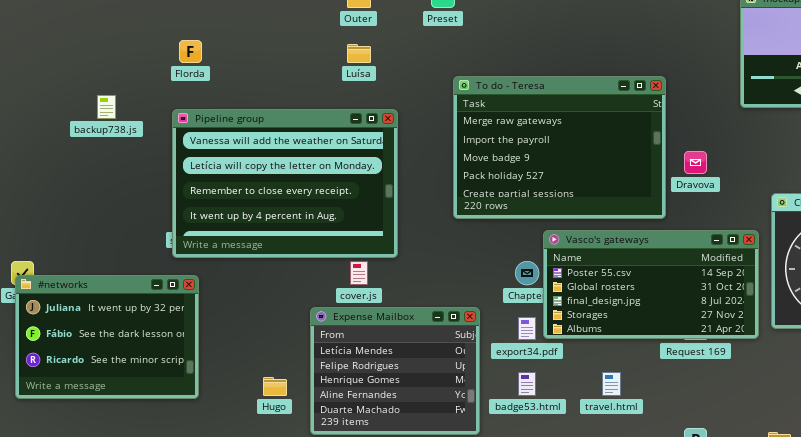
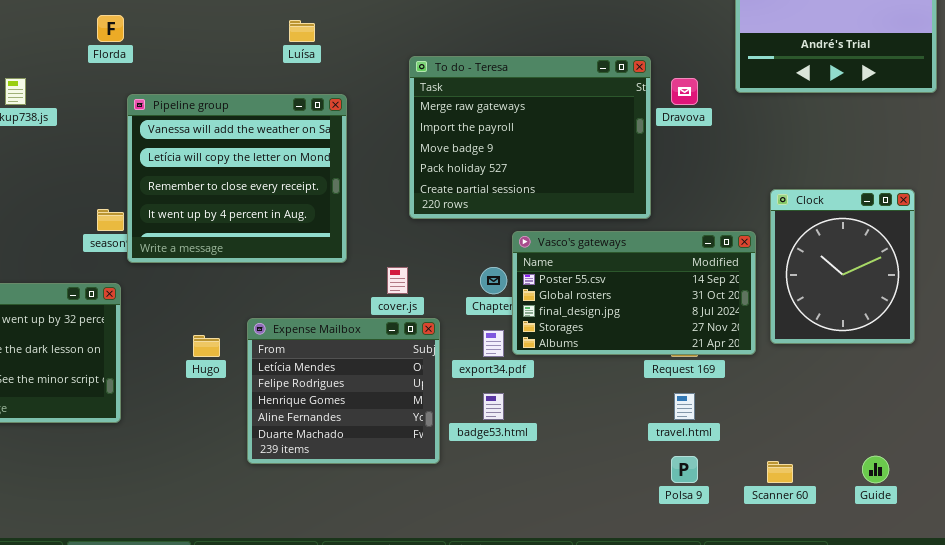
Pipeline group: [172,109,398,258] -> [127,94,347,263], resized
Dravova: [684,151,707,174] -> [671,78,698,105], moved
cover.js: [350,261,368,285] -> [387,267,408,294], moved
travel.html: [602,372,621,396] -> [674,393,695,420], moved
Hugo: [263,377,287,396] -> [193,335,220,357], moved

